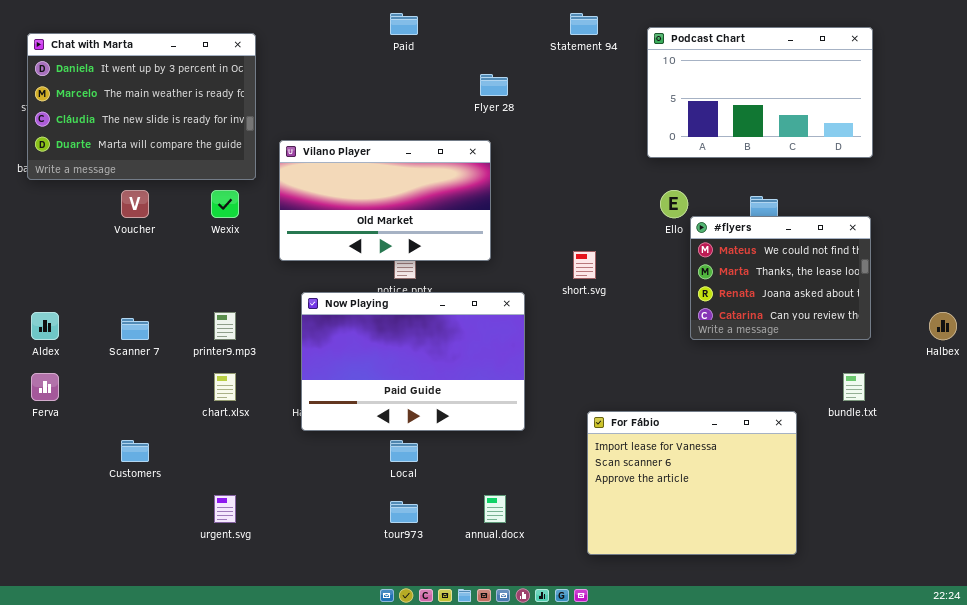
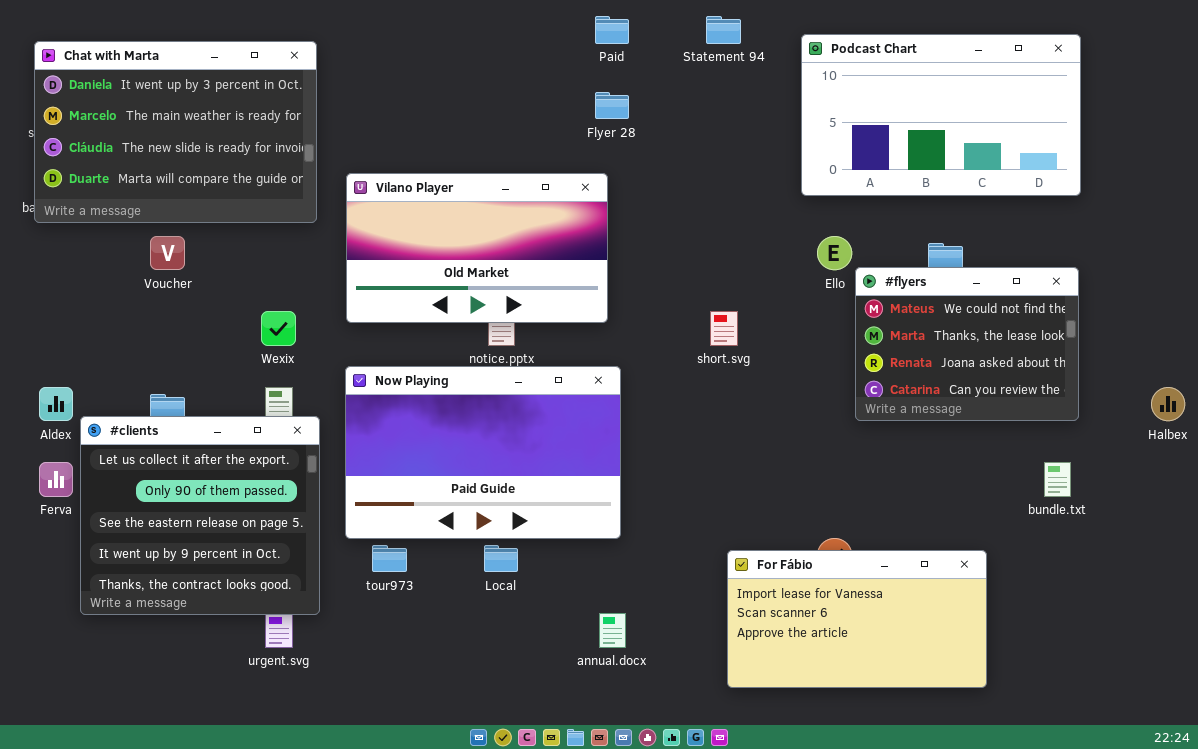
Paid: [390,13,418,35] -> [595,16,629,44], moved
Wexix: [211,190,239,218] -> [261,311,296,346], moved
Now Playing: [301,292,525,431] -> [345,366,621,539], moved
#clients: none -> [80,416,320,615], opened
For Fábio: [587,411,797,555] -> [727,550,987,688], resized
tour973: [390,501,418,523] -> [372,545,407,572], moved

